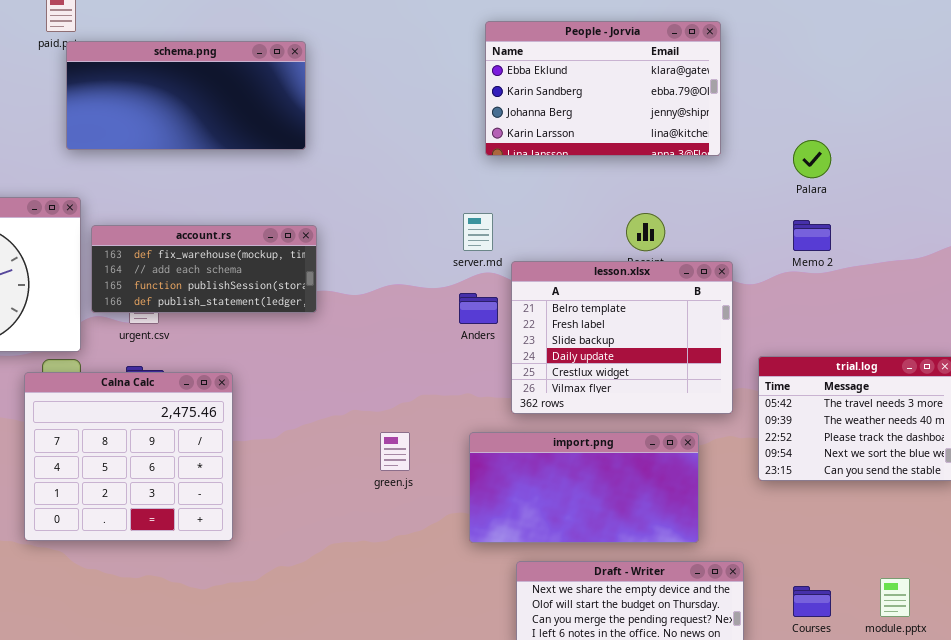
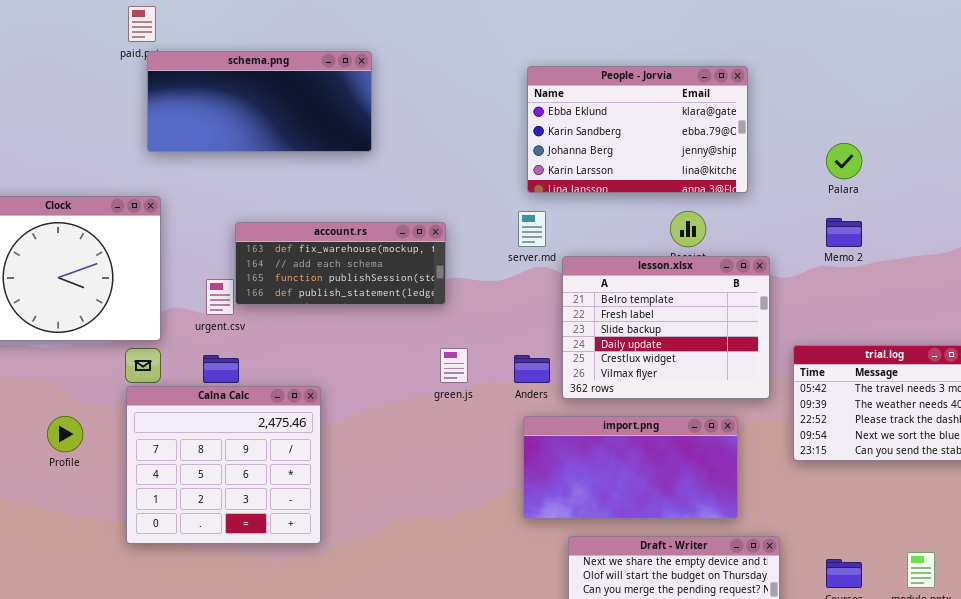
People - Jorvia: [485,21,721,156] -> [527,66,748,193], moved
account.rs: [91,225,317,313] -> [235,222,446,305], moved
Anders: [459,293,498,324] -> [514,355,550,383], moved
Calna Calc: [24,372,233,541] -> [126,386,321,544], moved
green.js: [380,432,410,471] -> [440,348,468,383], moved

